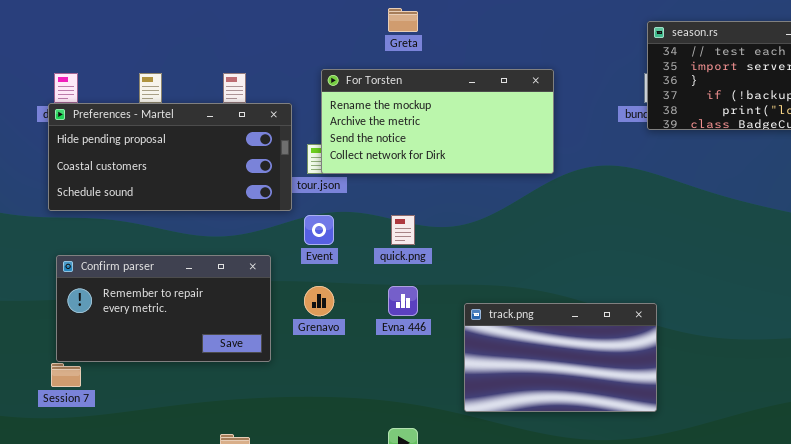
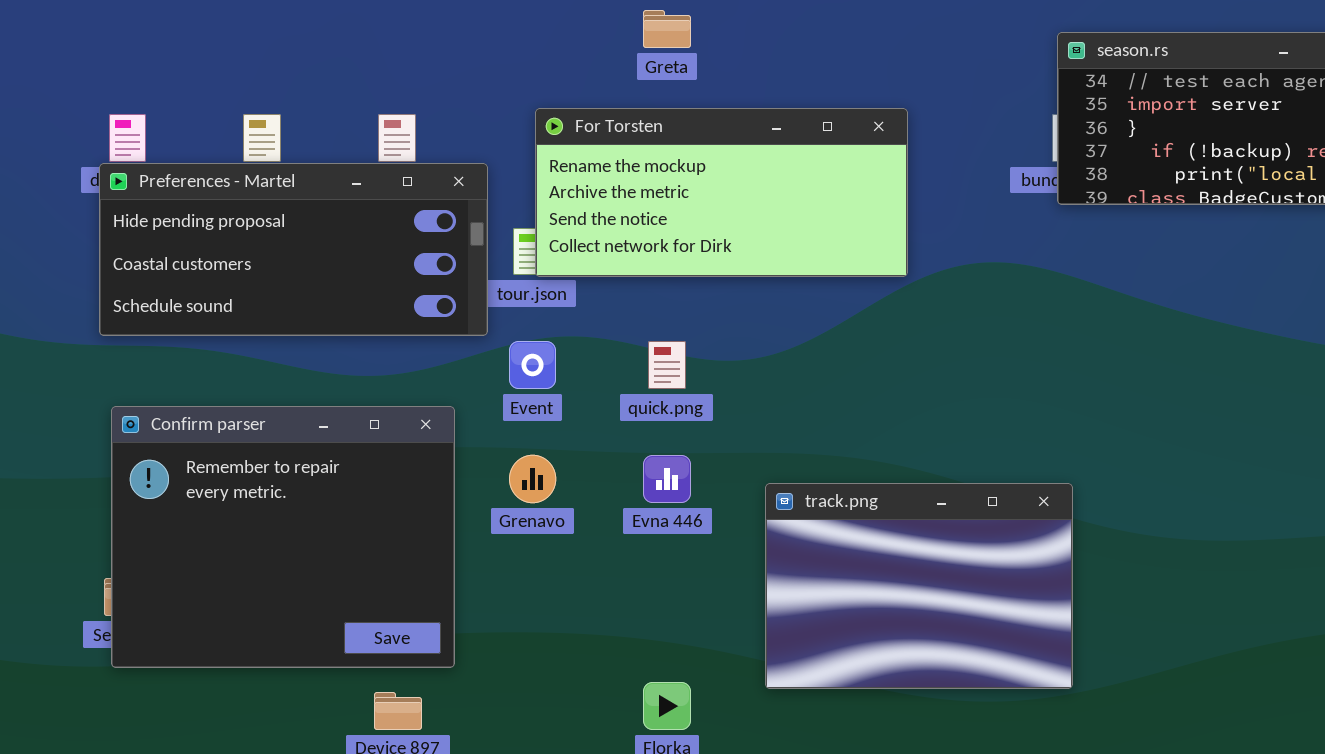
Confirm parser: [56,255,271,362] -> [111,406,455,668], resized
track.png: [464,303,657,412] -> [765,483,1073,689], resized

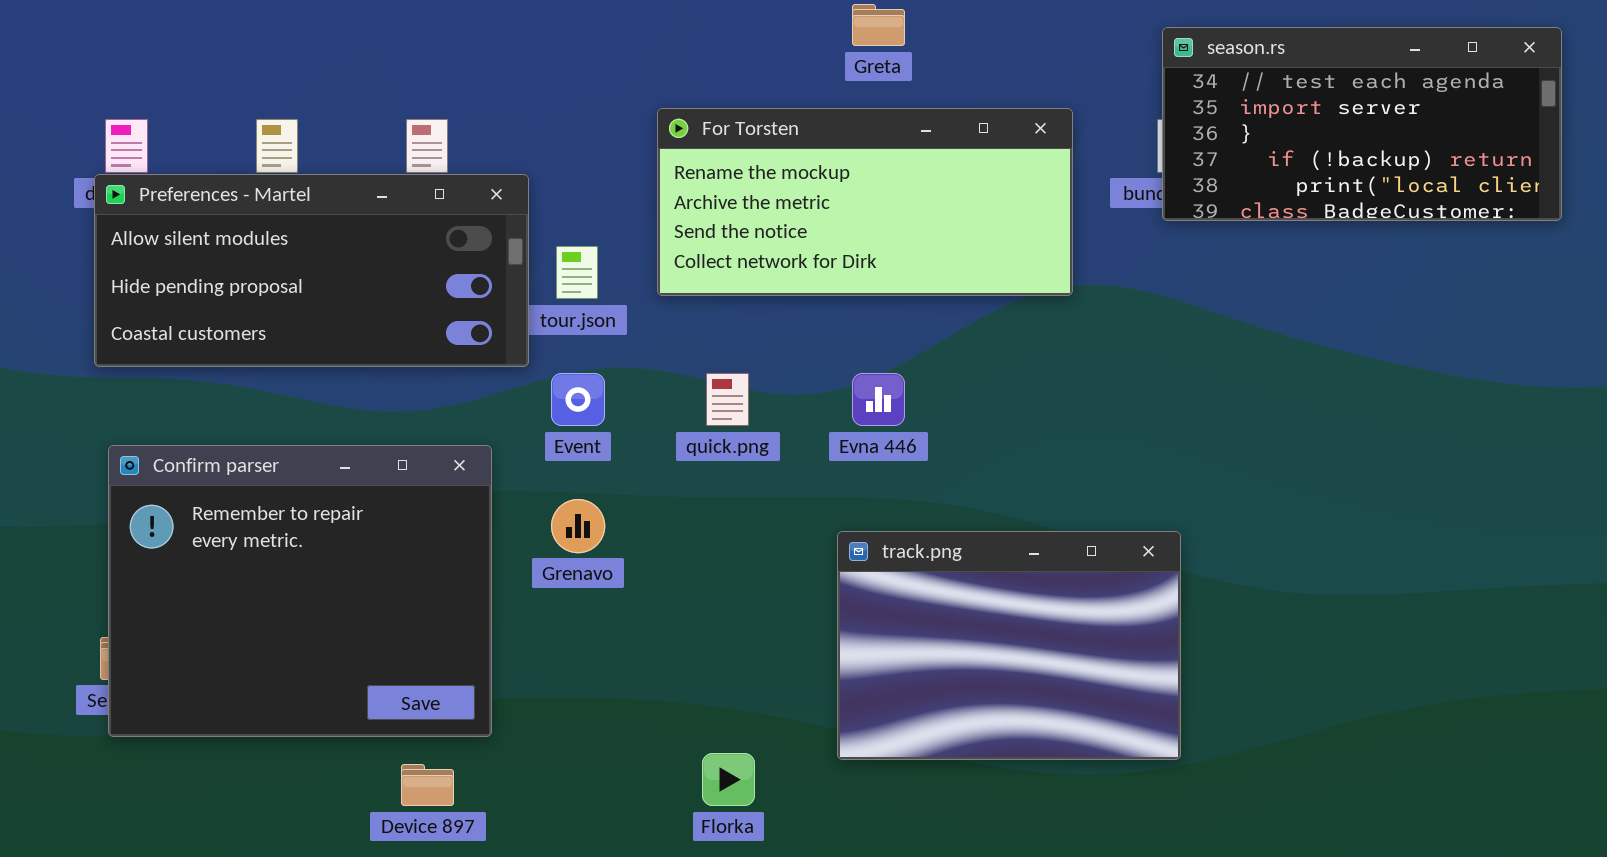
Greta: [643,10,691,48] -> [852,4,905,46], moved
For Torsten: [535,108,908,277] -> [657,108,1073,296], moved
Preferences - Martel: [99,163,488,336] -> [94,174,529,367], scrolled up 1 row
Evna 446: [643,455,691,503] -> [852,373,905,426], moved

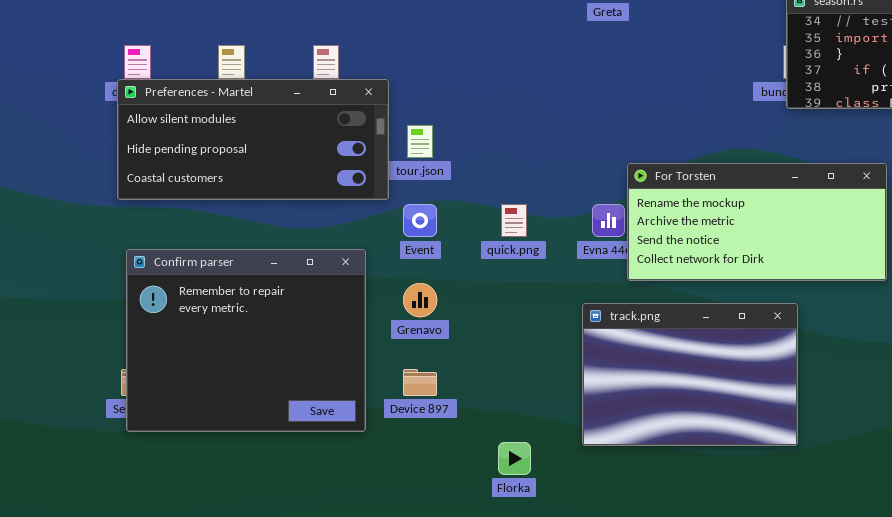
For Torsten: [657,108,1073,296] -> [627,163,887,281], moved
Device 897: [401,764,454,806] -> [403,369,437,396], moved

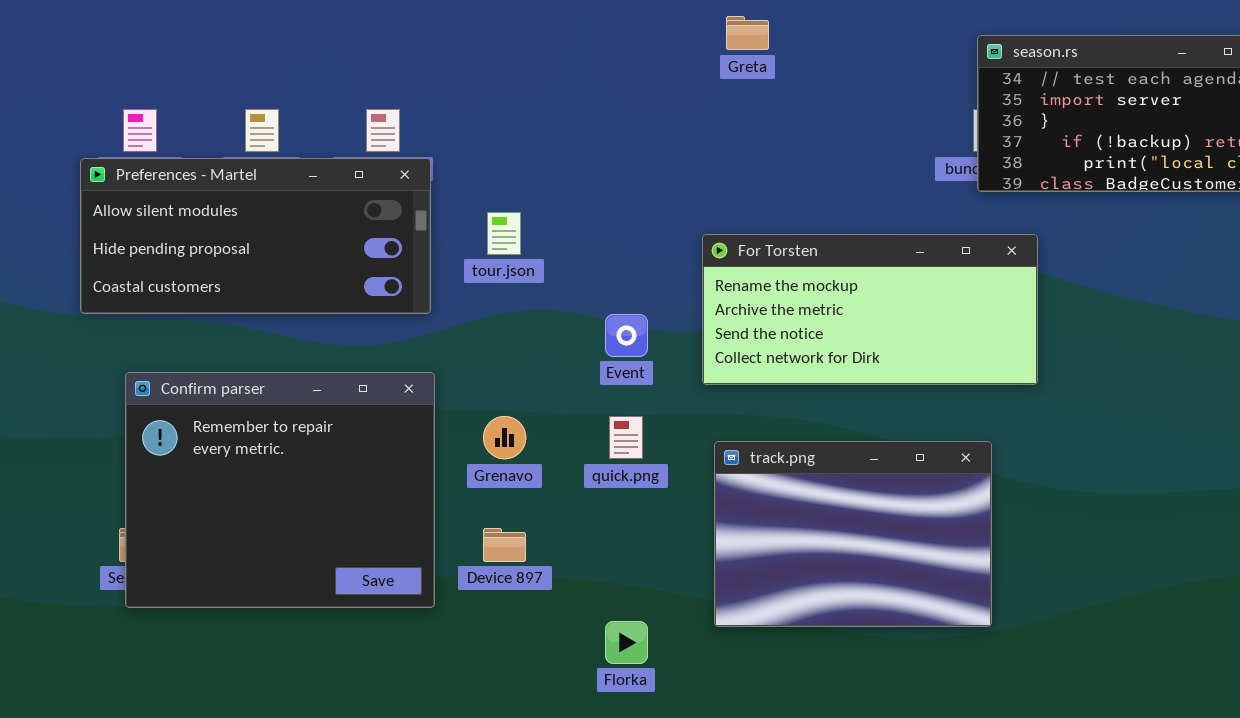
Preferences - Martel: [117,79,389,200] -> [80,158,431,314], moved
For Torsten: [627,163,887,281] -> [702,234,1038,385], moved
Event: [403,204,437,237] -> [605,314,648,357], moved
quick.png: [501,204,527,237] -> [609,416,643,459], moved

